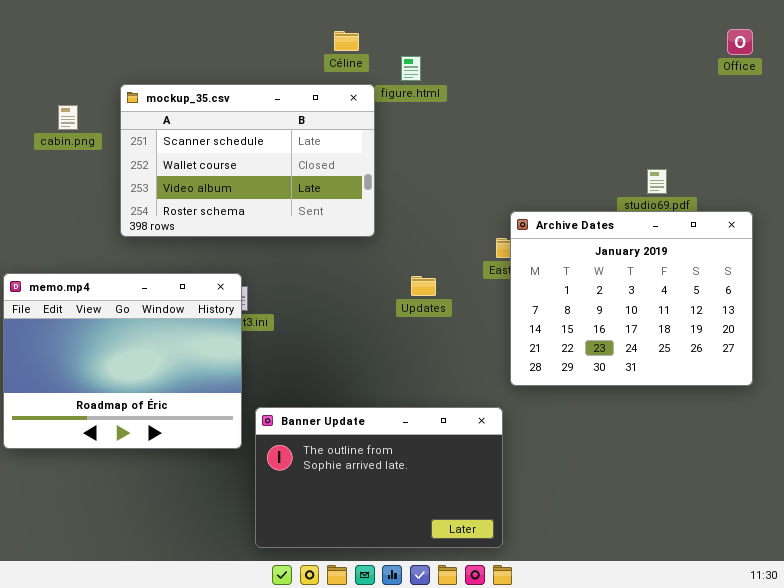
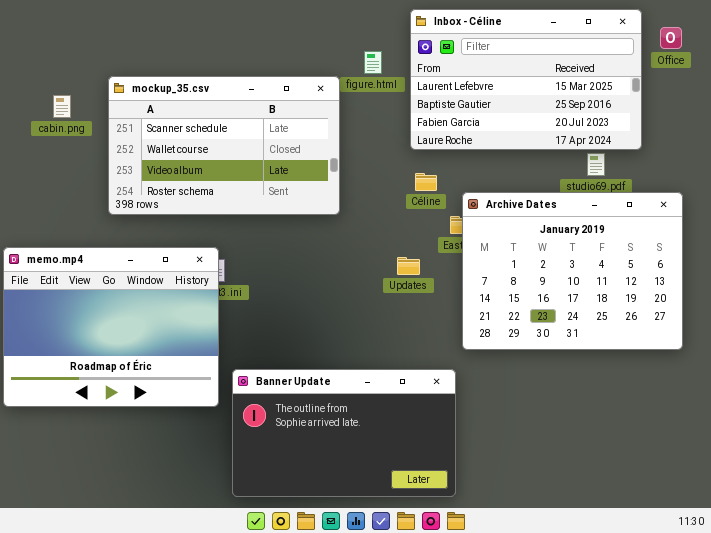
Inbox - Céline: none -> [410,9,642,150], opened
Céline: [334,31,359,51] -> [415,173,437,191], moved
Updates: [411,276,436,296] -> [397,257,420,275], moved

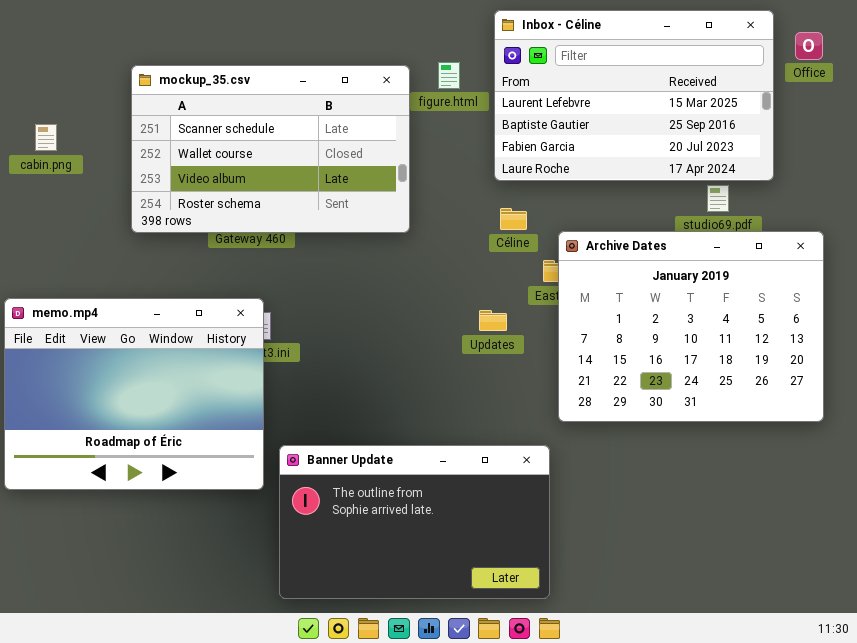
mockup_35.csv: [108,76,340,215] -> [131,65,410,233], moved
cabin.png: [53,95,71,118] -> [35,124,57,151], moved

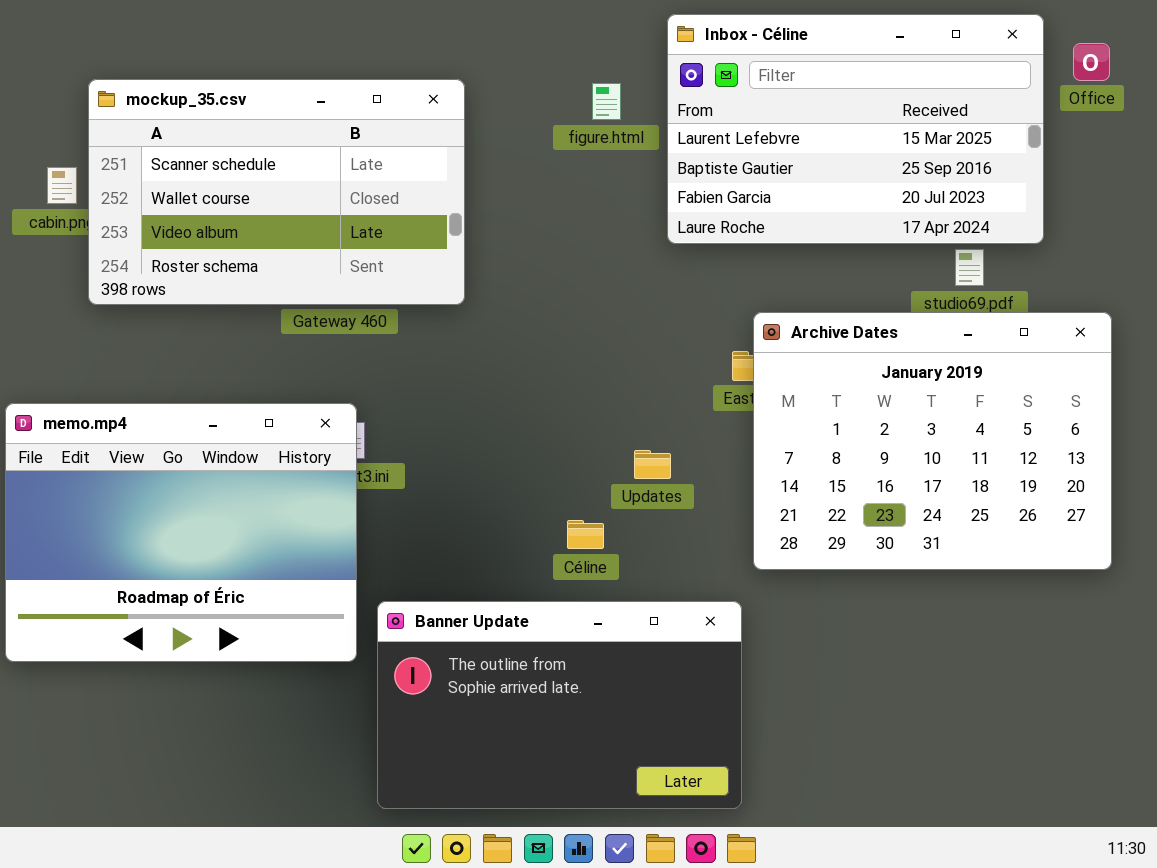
mockup_35.csv: [131,65,410,233] -> [88,79,465,305], moved
Céline: [500,208,527,230] -> [567,520,604,549], moved
Updates: [479,310,507,331] -> [634,450,671,479], moved

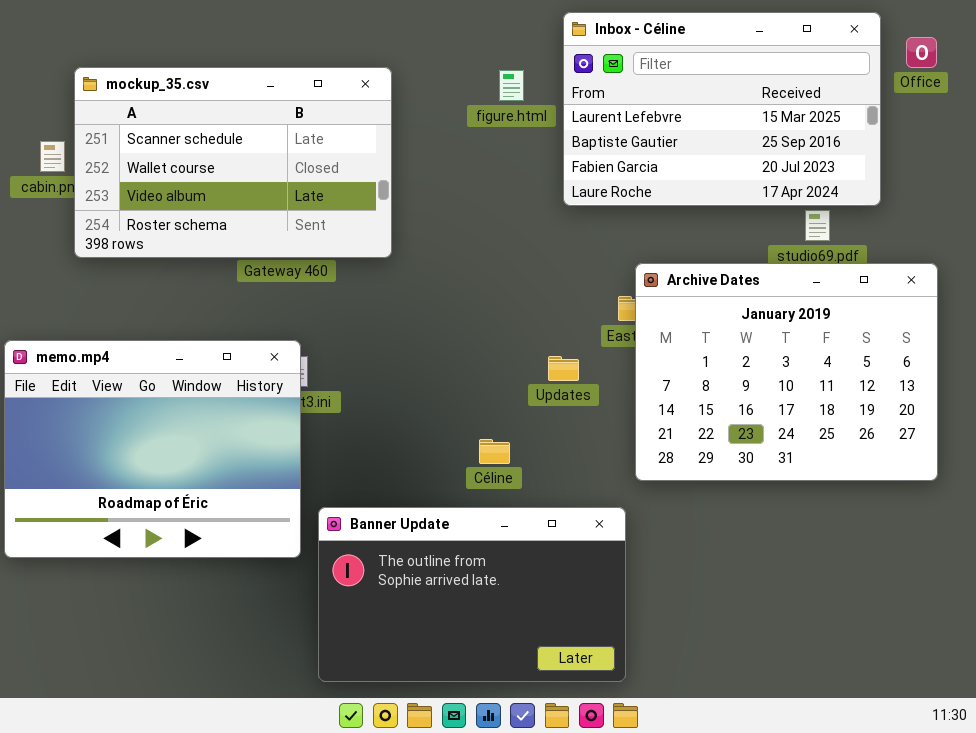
Updates: [634,450,671,479] -> [548,356,579,381], moved

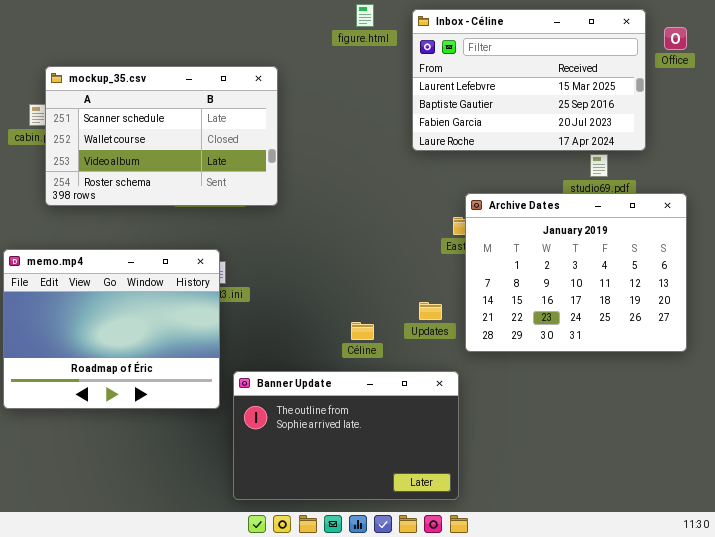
mockup_35.csv: [74,67,392,258] -> [45,66,278,206], moved
figure.html: [499,70,524,101] -> [356,4,374,27], moved
Updates: [548,356,579,381] -> [419,302,442,320], moved

